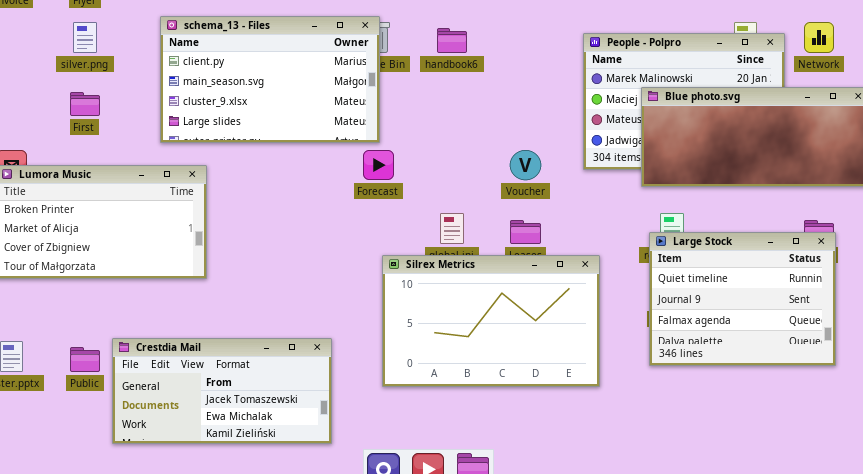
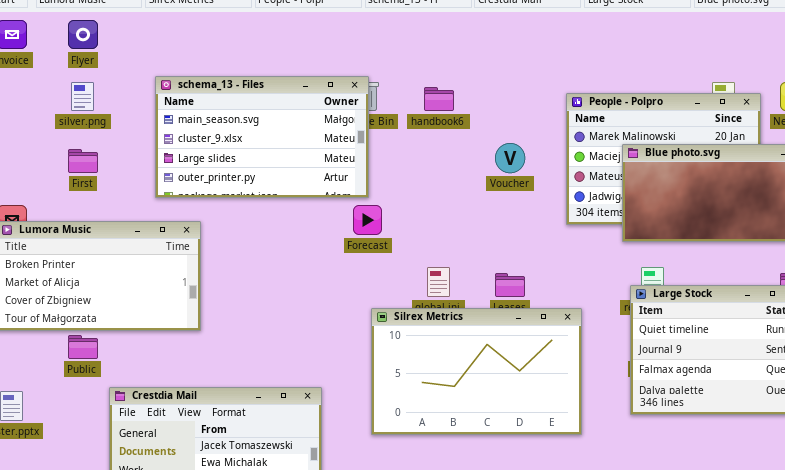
schema_13 - Files: [160,16,380,143] -> [155,76,369,198], scrolled down 1 row
Voucher: [510,150,541,180] -> [495,143,525,173], moved
Public: [70,347,100,372] -> [68,335,98,359], moved

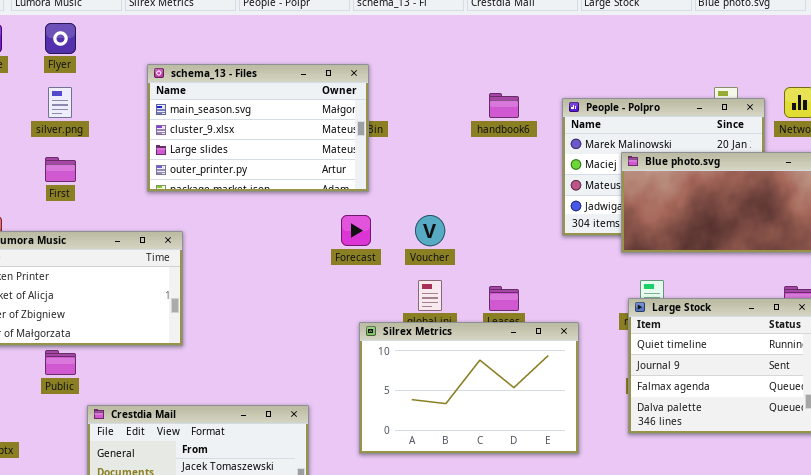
schema_13 - Files: [155,76,369,198] -> [147,64,369,192], moved
handbook6: [424,87,454,111] -> [489,93,519,118], moved
Voucher: [495,143,525,173] -> [415,215,445,246], moved

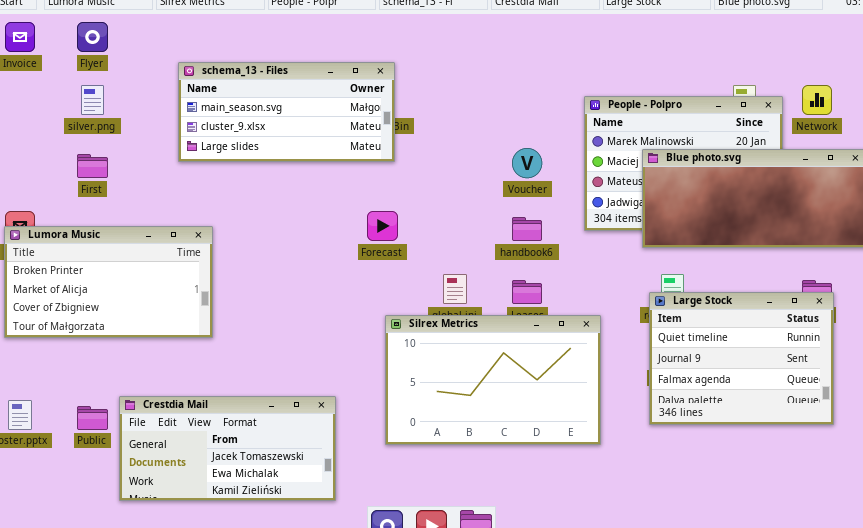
schema_13 - Files: [147,64,369,192] -> [178,62,395,162], resized
handbook6: [489,93,519,118] -> [512,217,542,241], moved
Voucher: [415,215,445,246] -> [512,148,542,178], moved
Public: [45,350,76,375] -> [77,406,108,430], moved

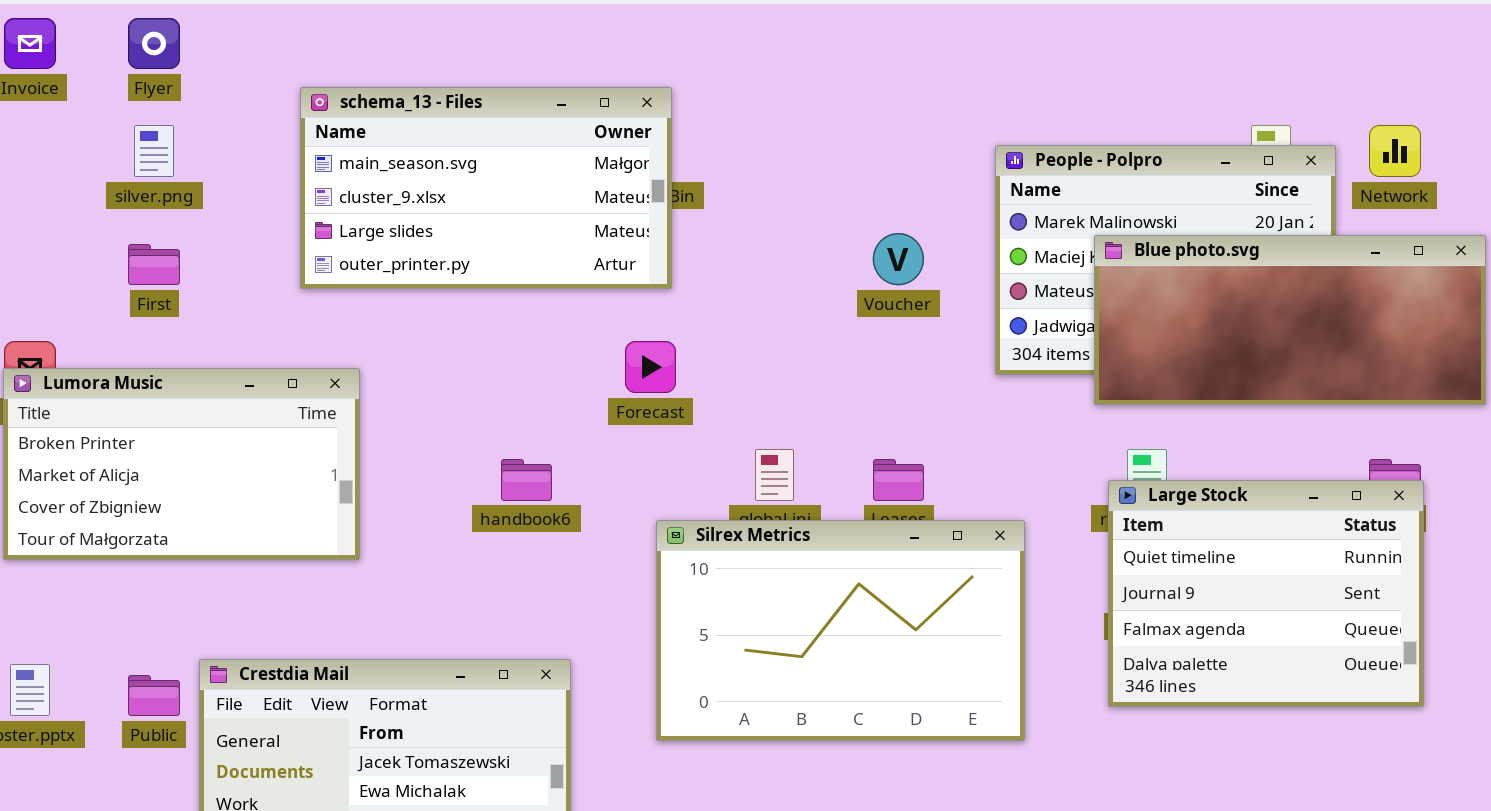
schema_13 - Files: [178,62,395,162] -> [300,87,672,289], resized
handbook6: [512,217,542,241] -> [501,459,552,501], moved

